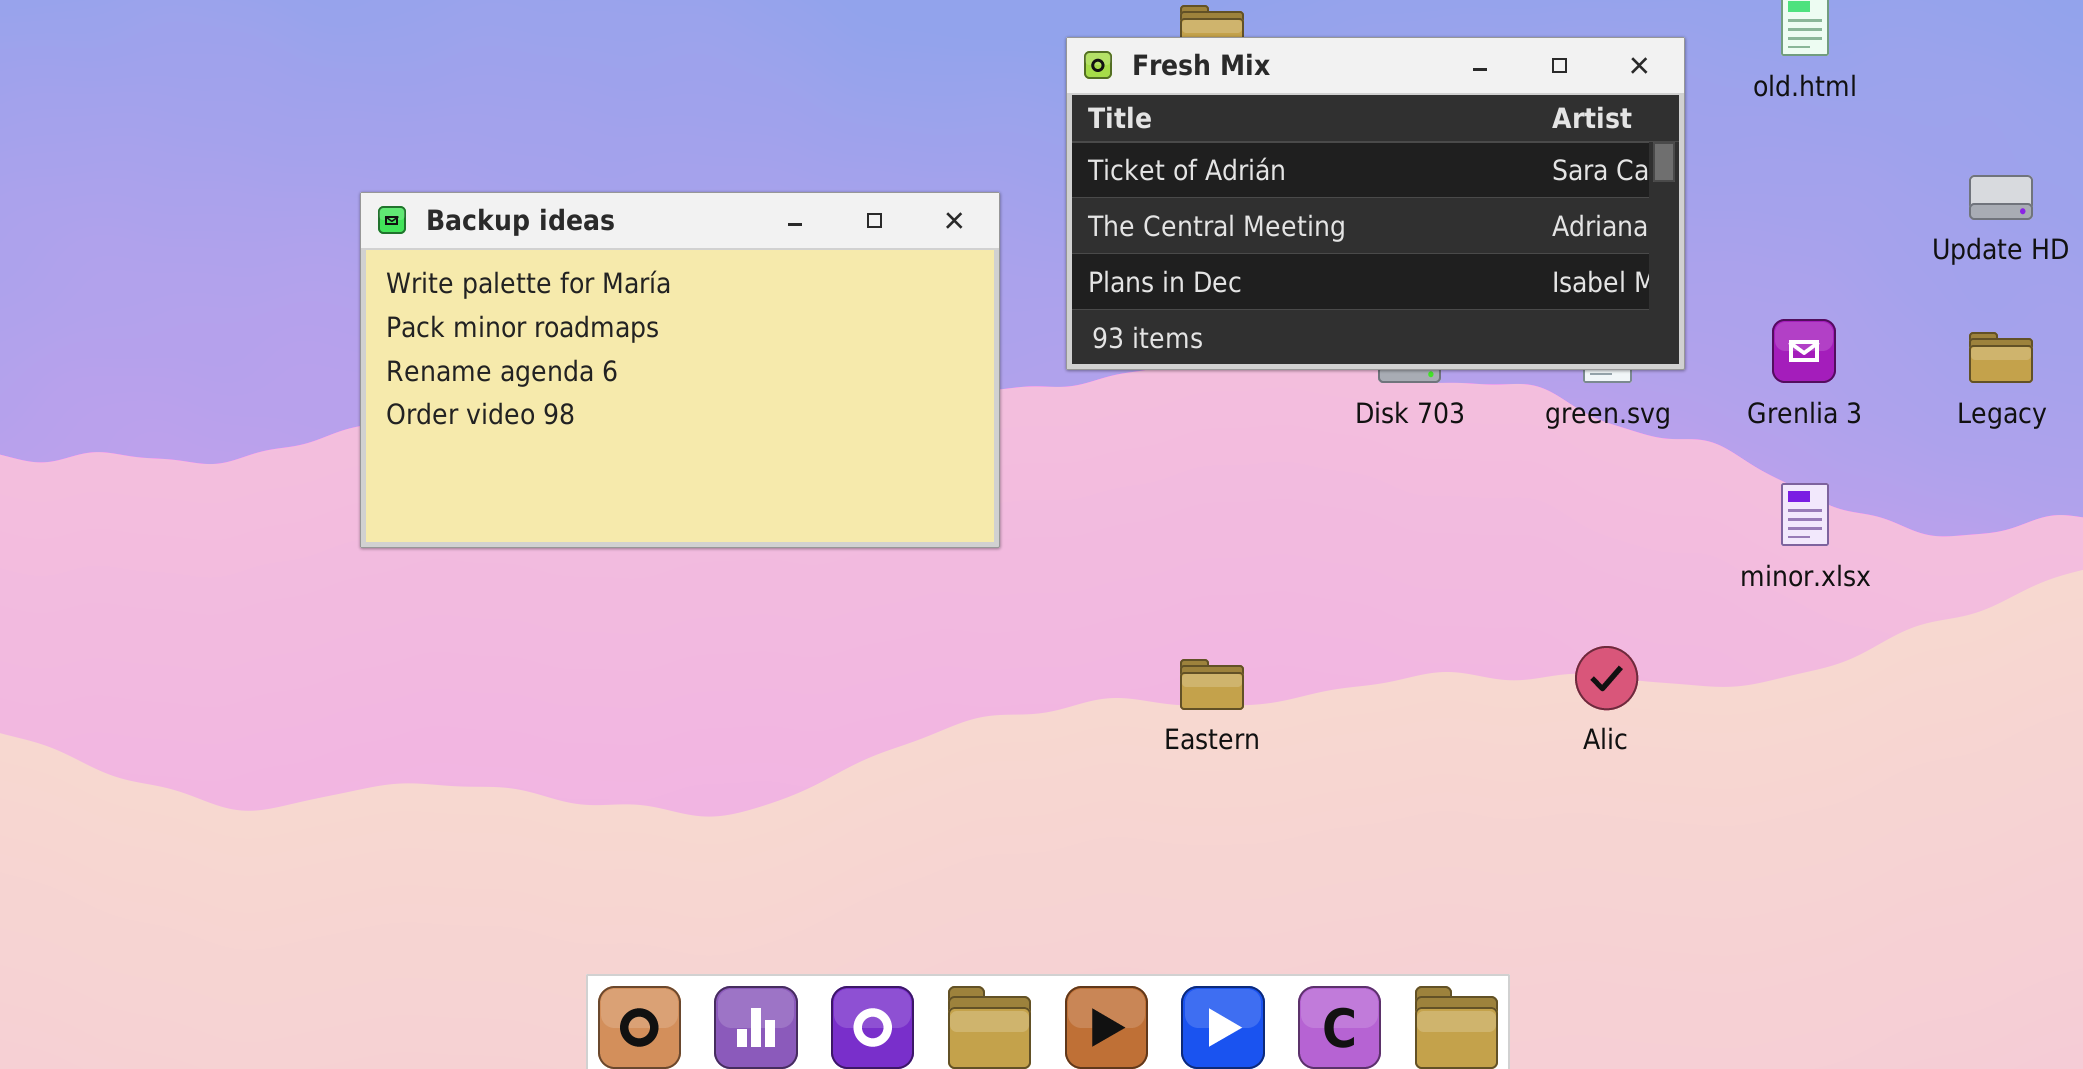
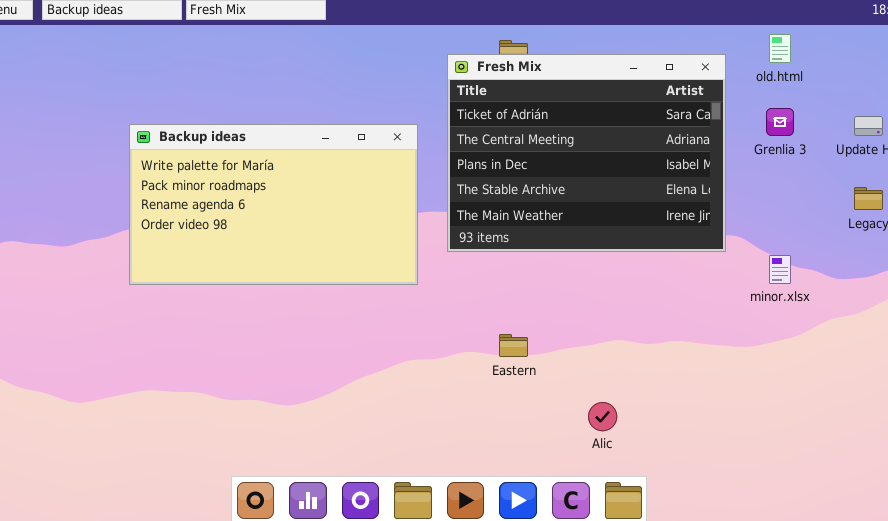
Fresh Mix: [1066,37,1685,370] -> [447,54,726,252], resized
Grenlia 3: [1772,319,1836,383] -> [766,108,794,136], moved
Alic: [1575,646,1638,710] -> [588,402,617,431], moved

